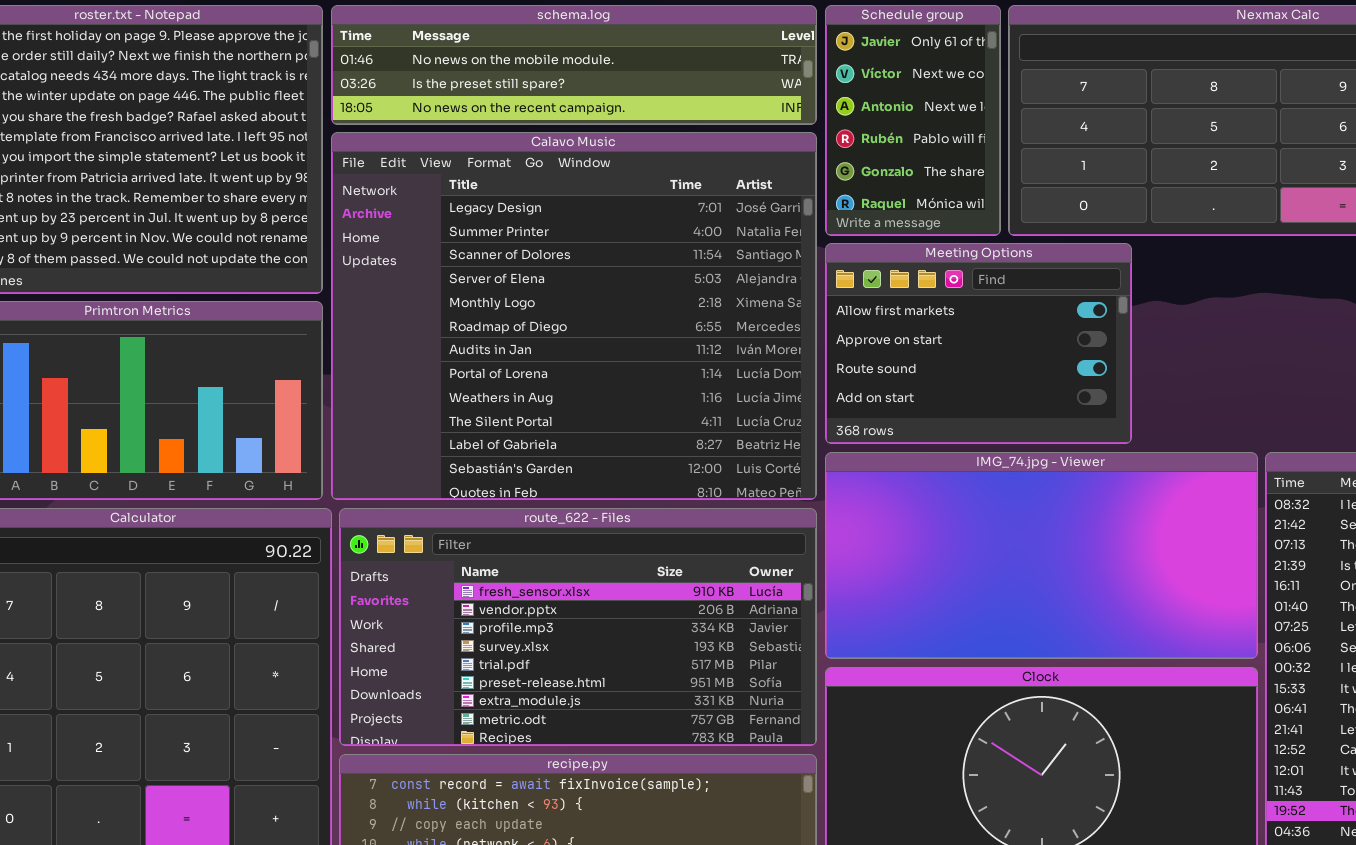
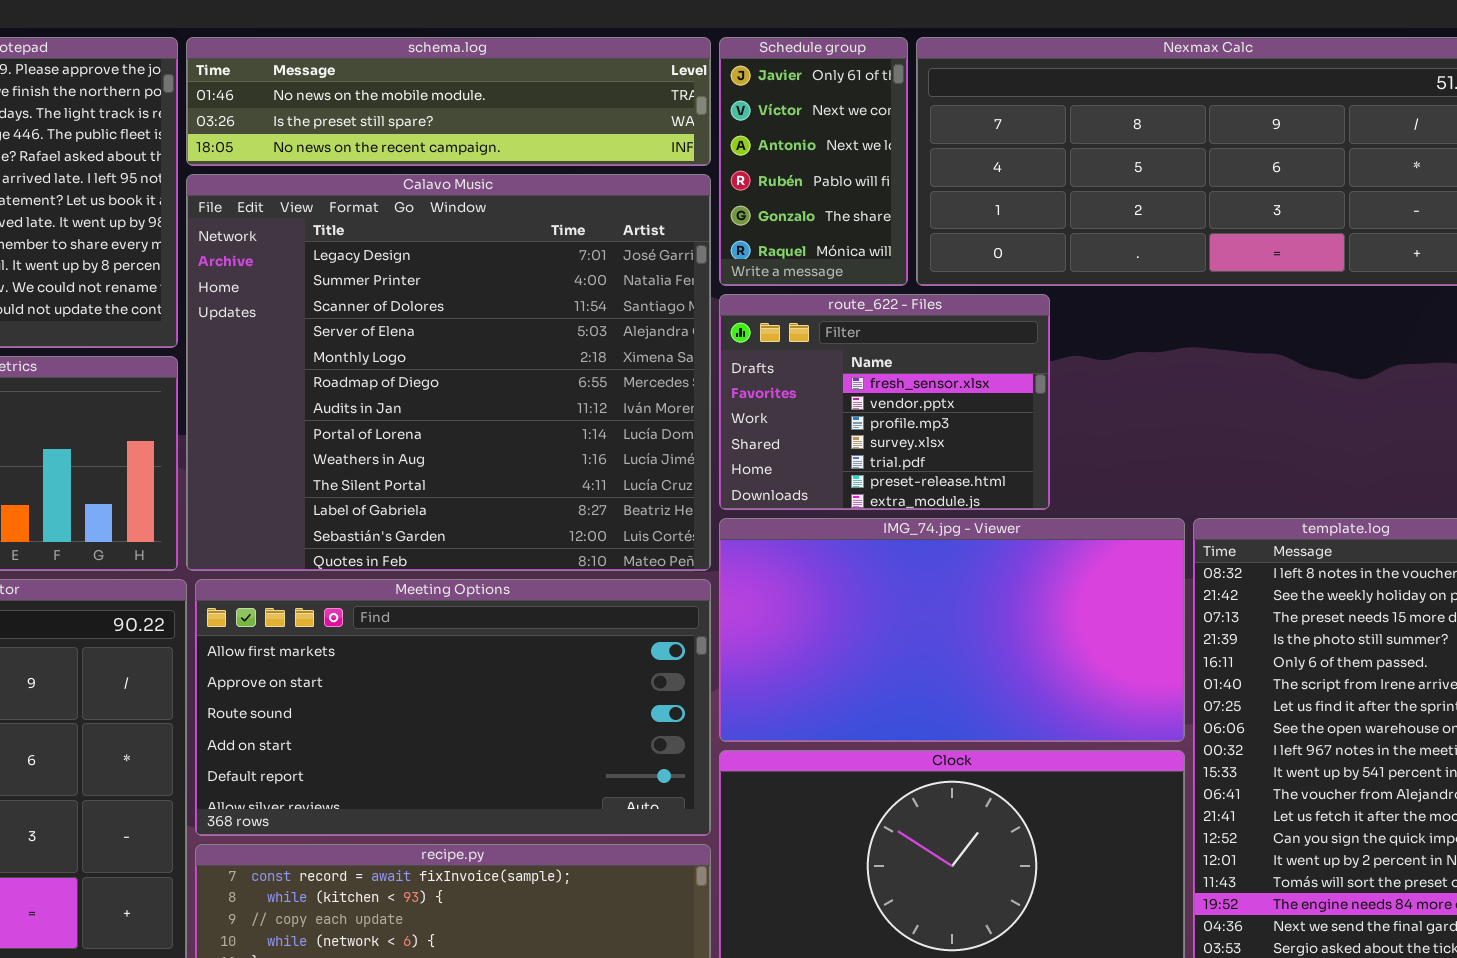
Meeting Options: [825,243,1132,444] -> [195,579,711,836], moved, resized
route_622 - Files: [339,508,817,746] -> [719,294,1050,510], moved, resized

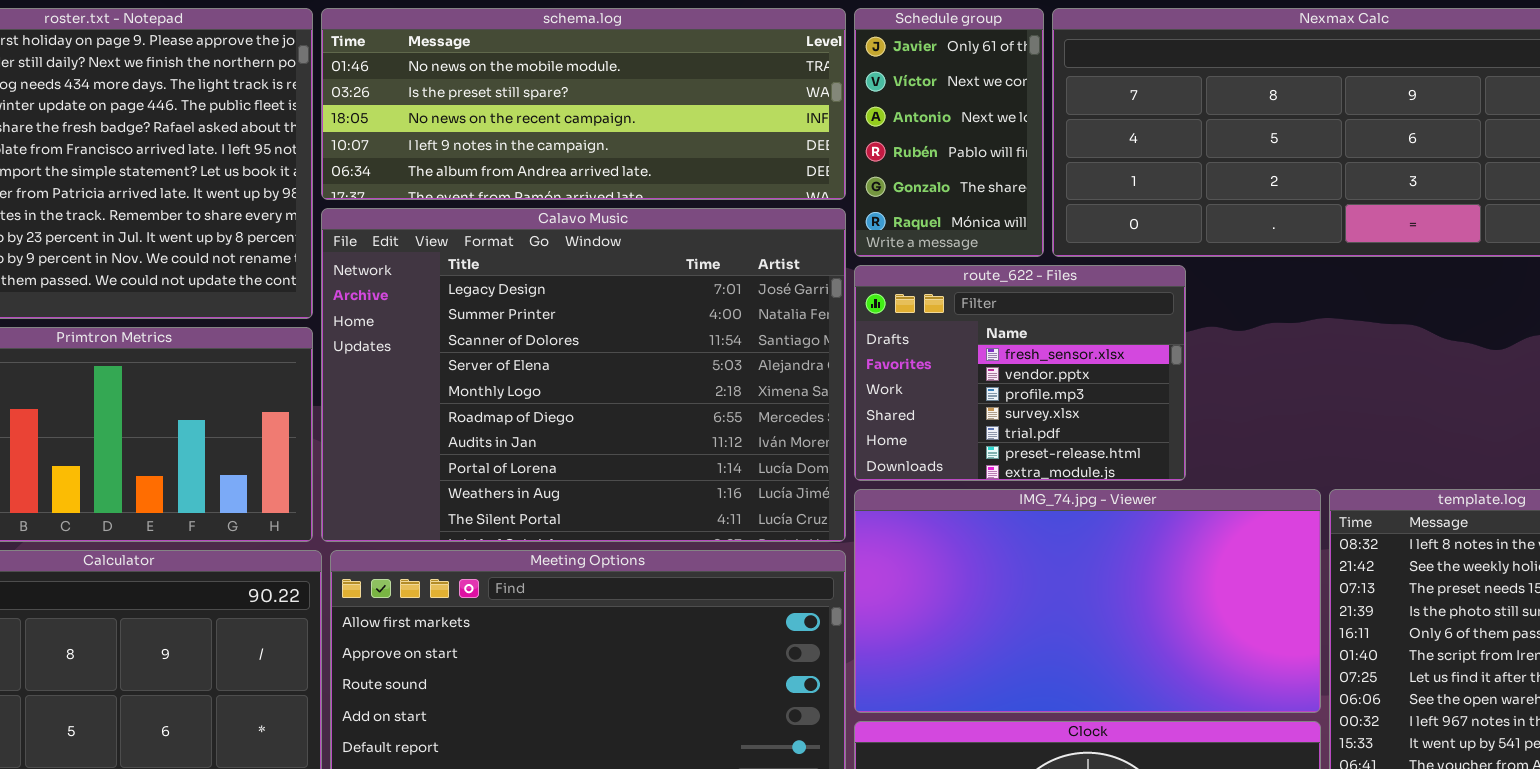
schema.log: [186,37,711,166] -> [321,8,846,200], resized
Calavo Music: [186,174,711,571] -> [321,208,846,542], resized

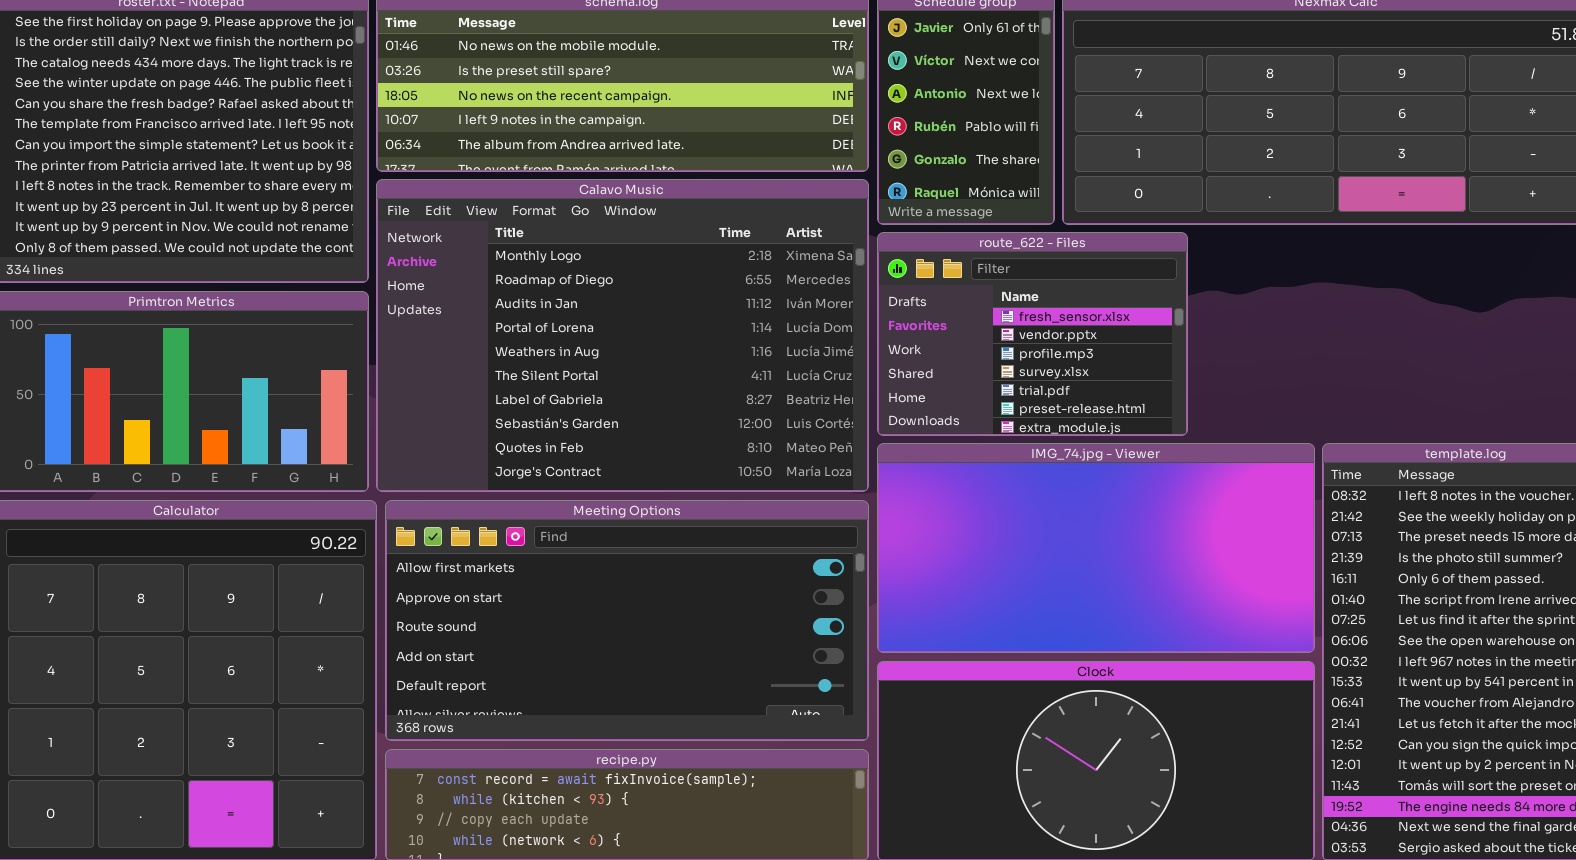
Calavo Music: [321,208,846,542] -> [376,179,869,492], scrolled down 4 rows

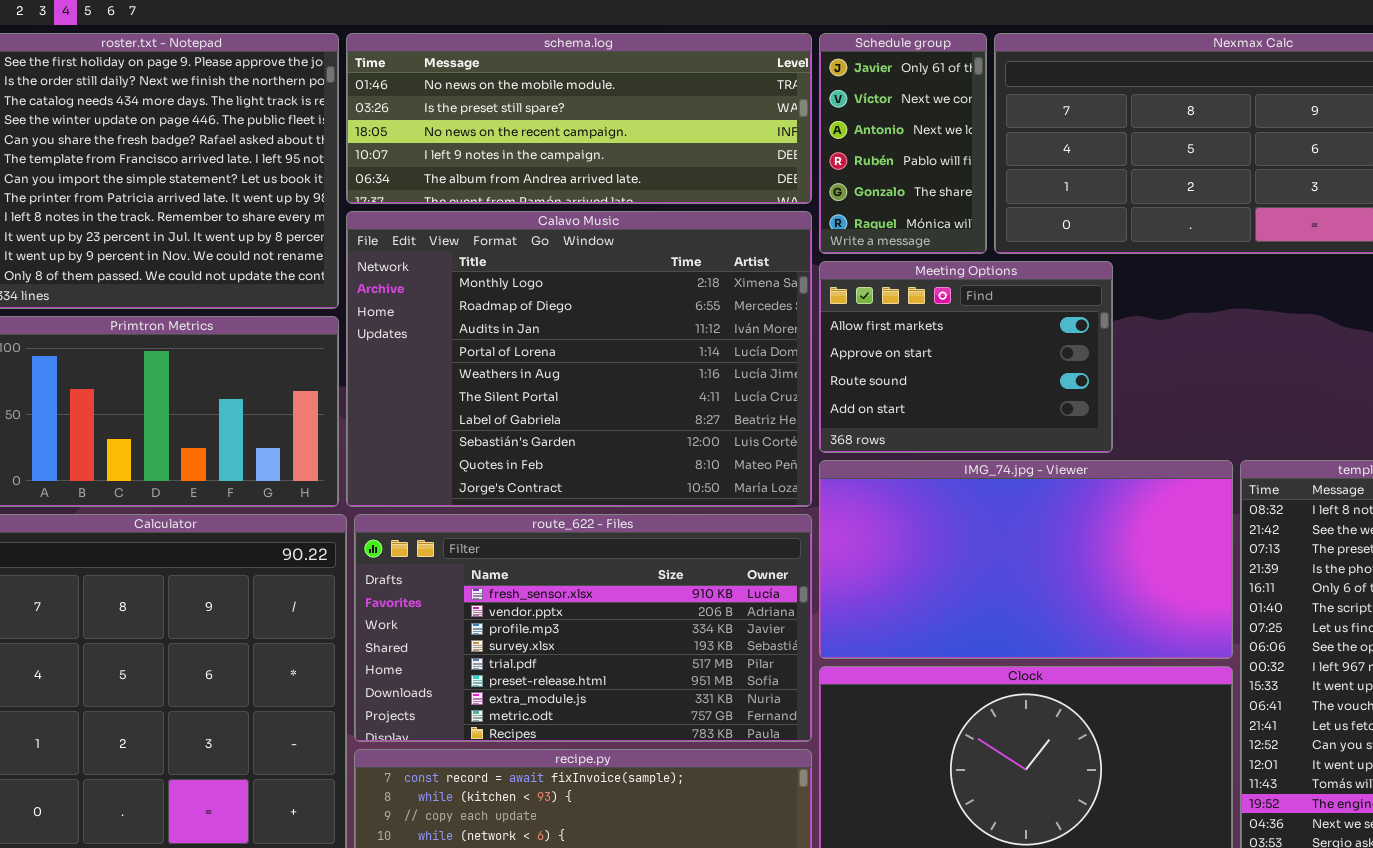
route_622 - Files: [877,232,1188,436] -> [354,514,812,742], moved, resized
Meeting Options: [385,500,869,741] -> [819,261,1113,453], moved, resized

